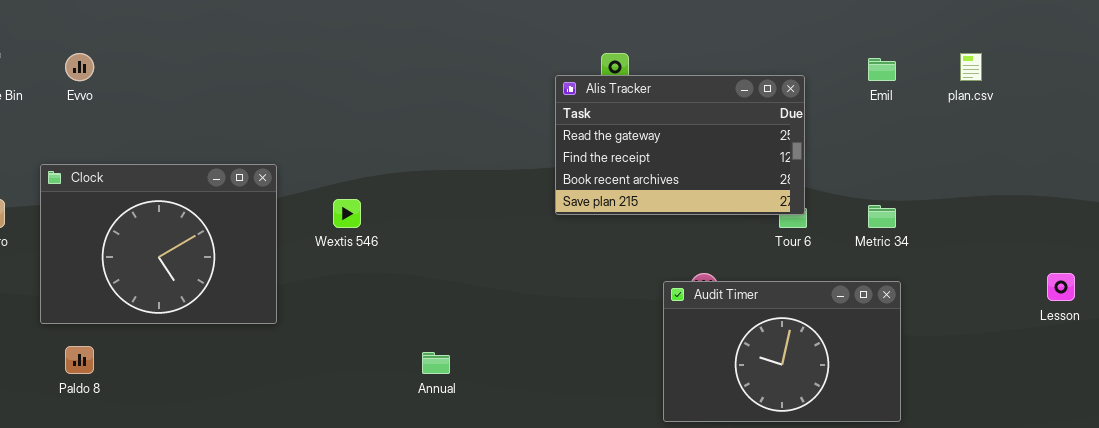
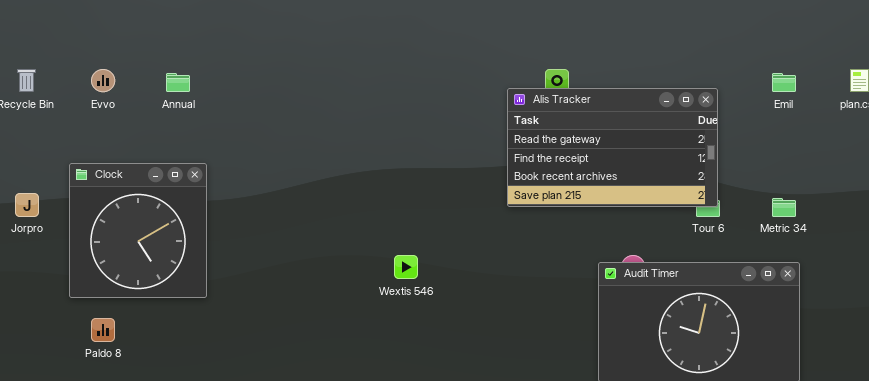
Clock: [40,164,277,324] -> [69,163,207,298], resized
Wextis 546: [333,199,361,228] -> [394,255,418,279], moved
Annual: [422,352,450,374] -> [166,73,190,92], moved

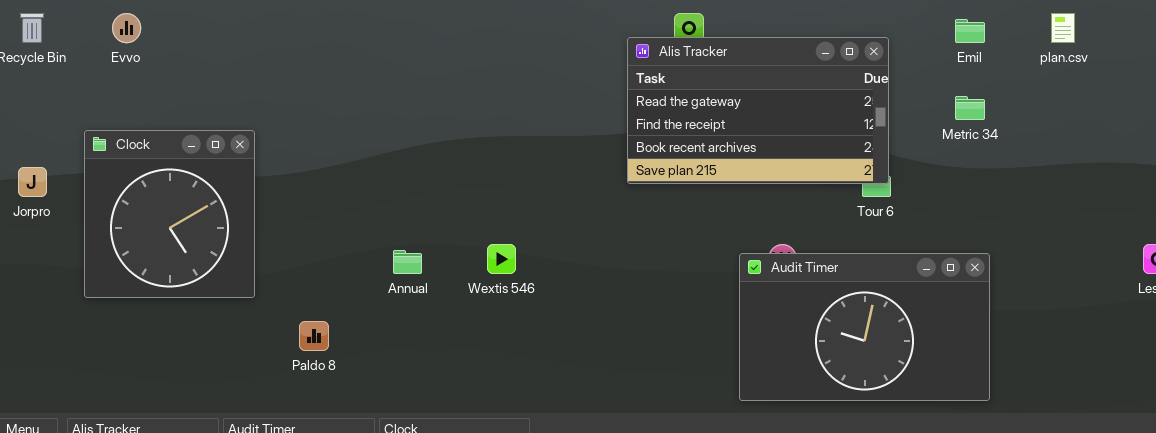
Annual: [166,73,190,92] -> [393,250,422,274], moved
Metric 34: [772,198,796,217] -> [955,96,985,120], moved
Paldo 8: [91,318,115,342] -> [299,321,329,351], moved

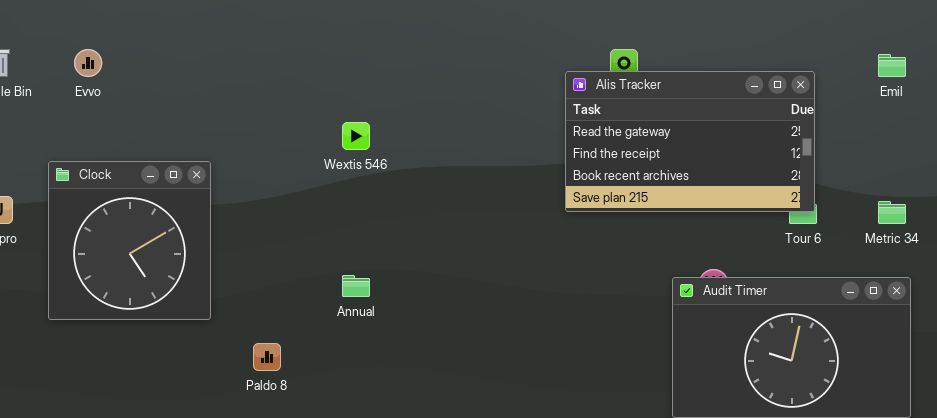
Metric 34: [955,96,985,120] -> [878,201,906,224], moved
Wextis 546: [487,244,516,274] -> [342,122,370,150], moved

